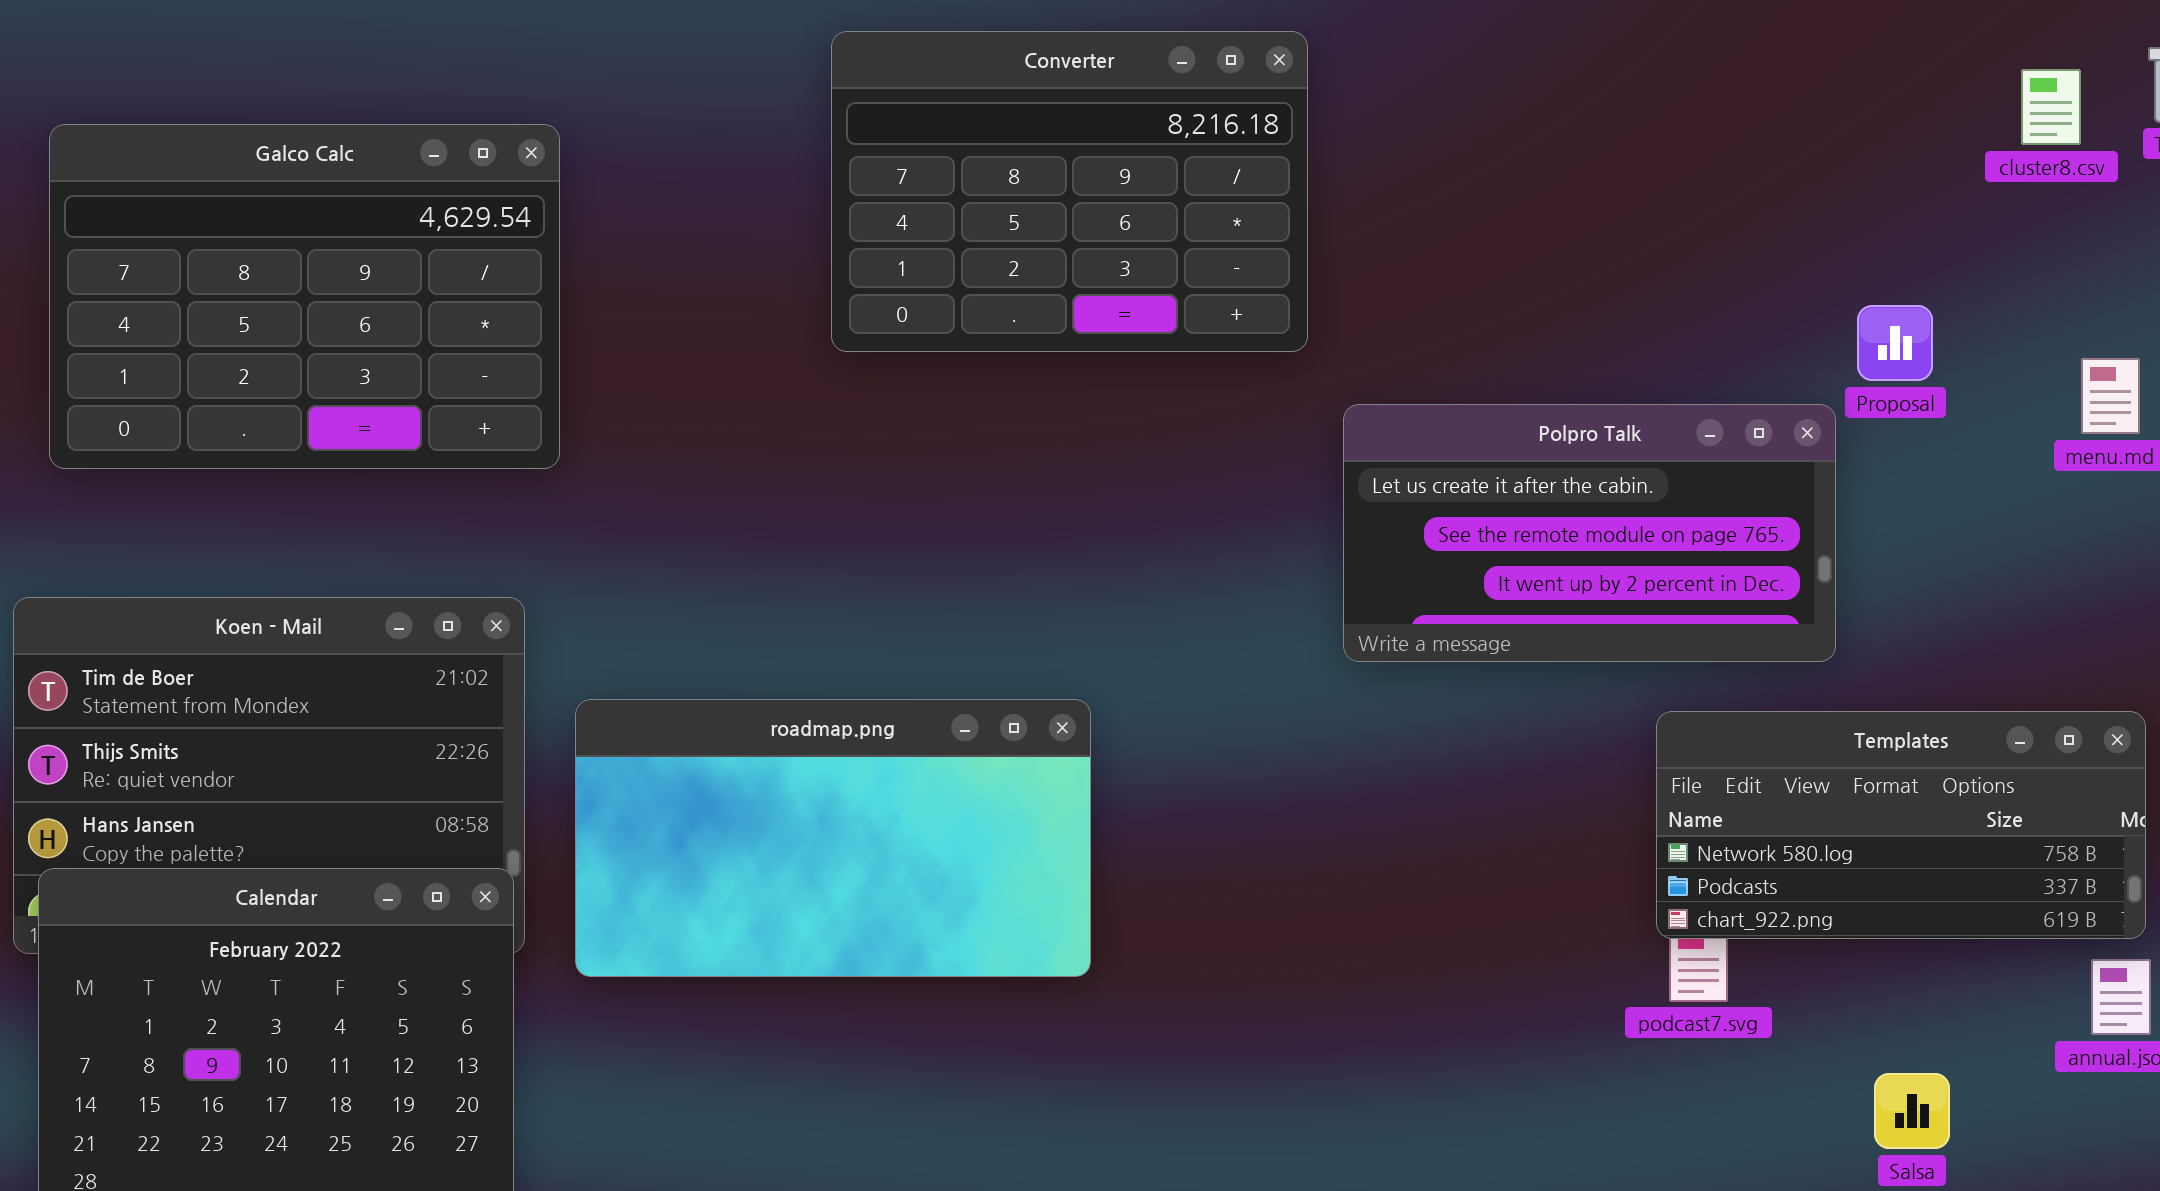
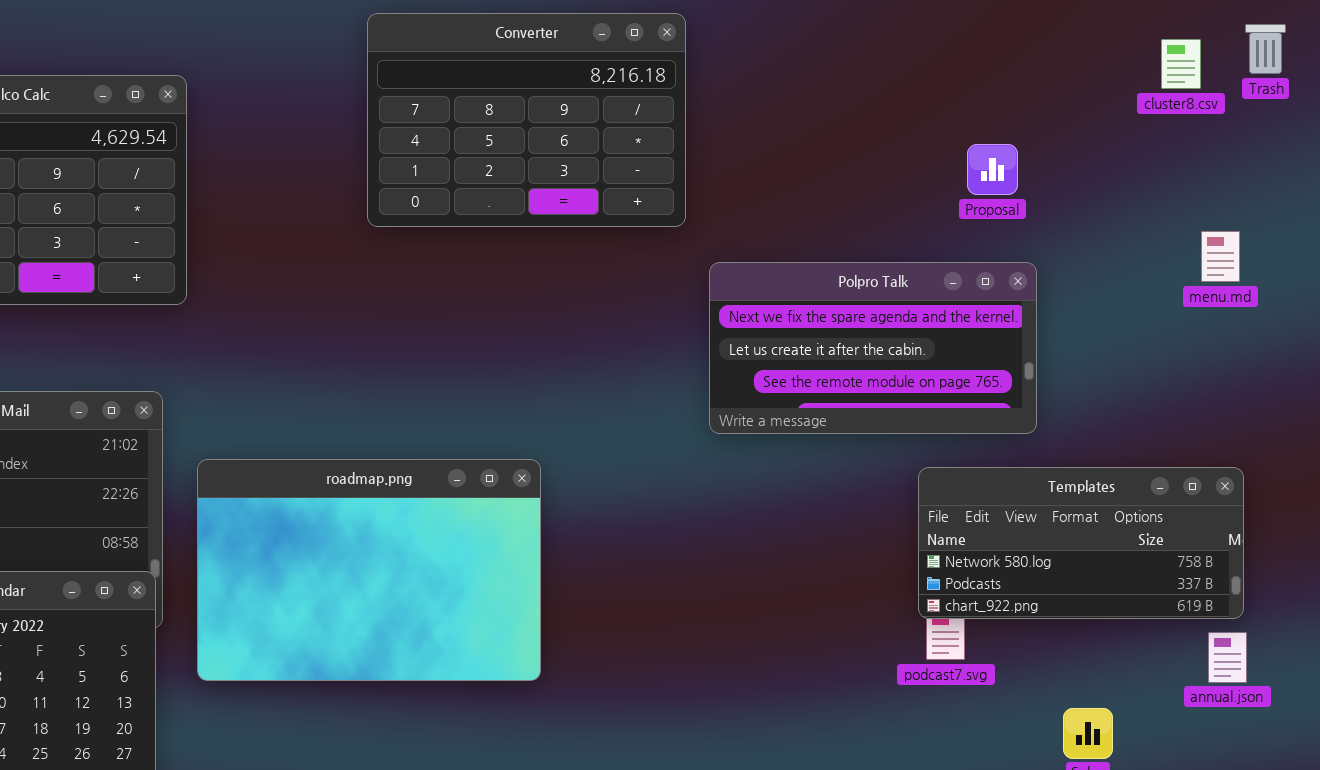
Proposal: [1857,305,1933,381] -> [967,144,1018,195], moved
Polpro Talk: [1343,404,1836,662] -> [709,262,1037,434], scrolled up 1 row
roadmap.png: [575,699,1091,977] -> [197,459,541,681], resized

